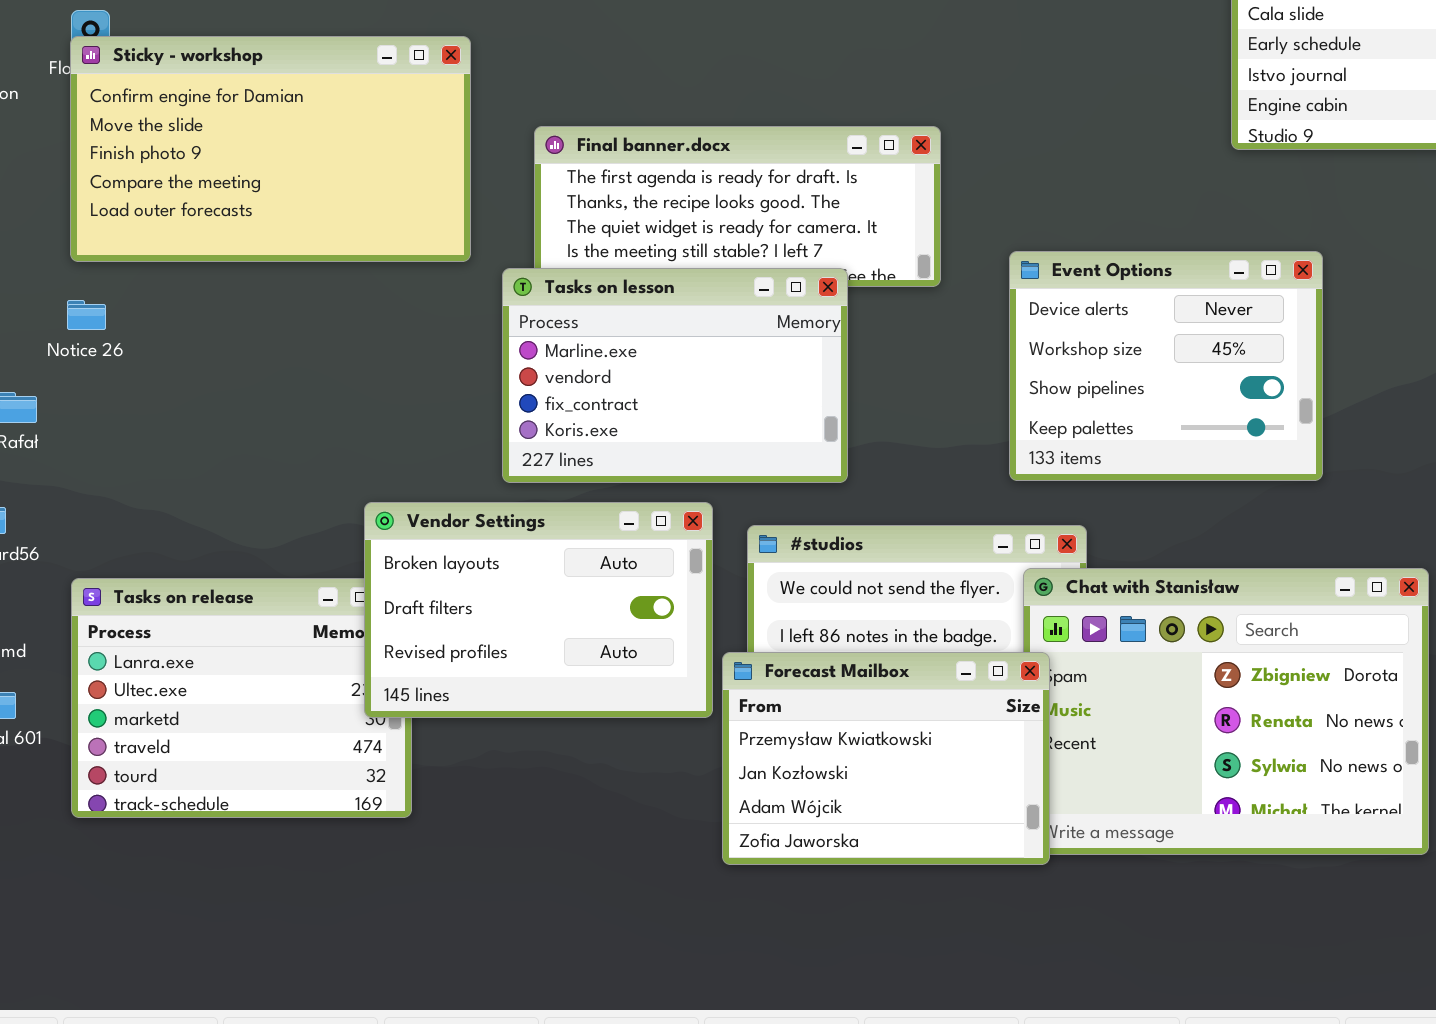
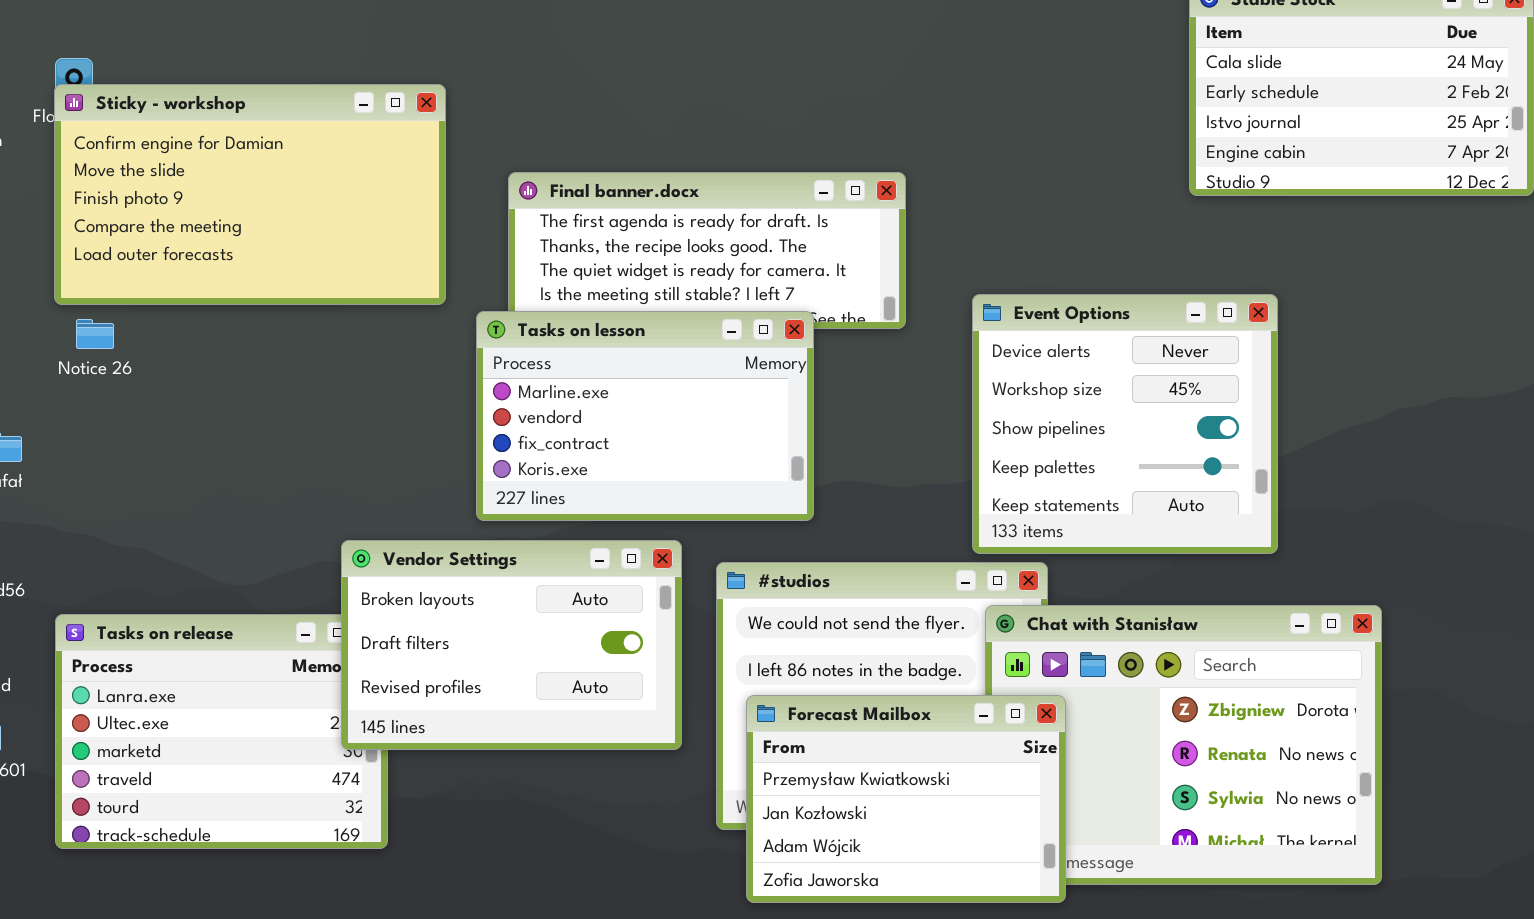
Event Options: [1009,251,1323,481] -> [972,294,1278,554], resized
Notice 26: [67,300,106,330] -> [76,319,114,349], moved
Forecast Mailbox: [722,652,1050,865] -> [746,695,1066,903], moved

